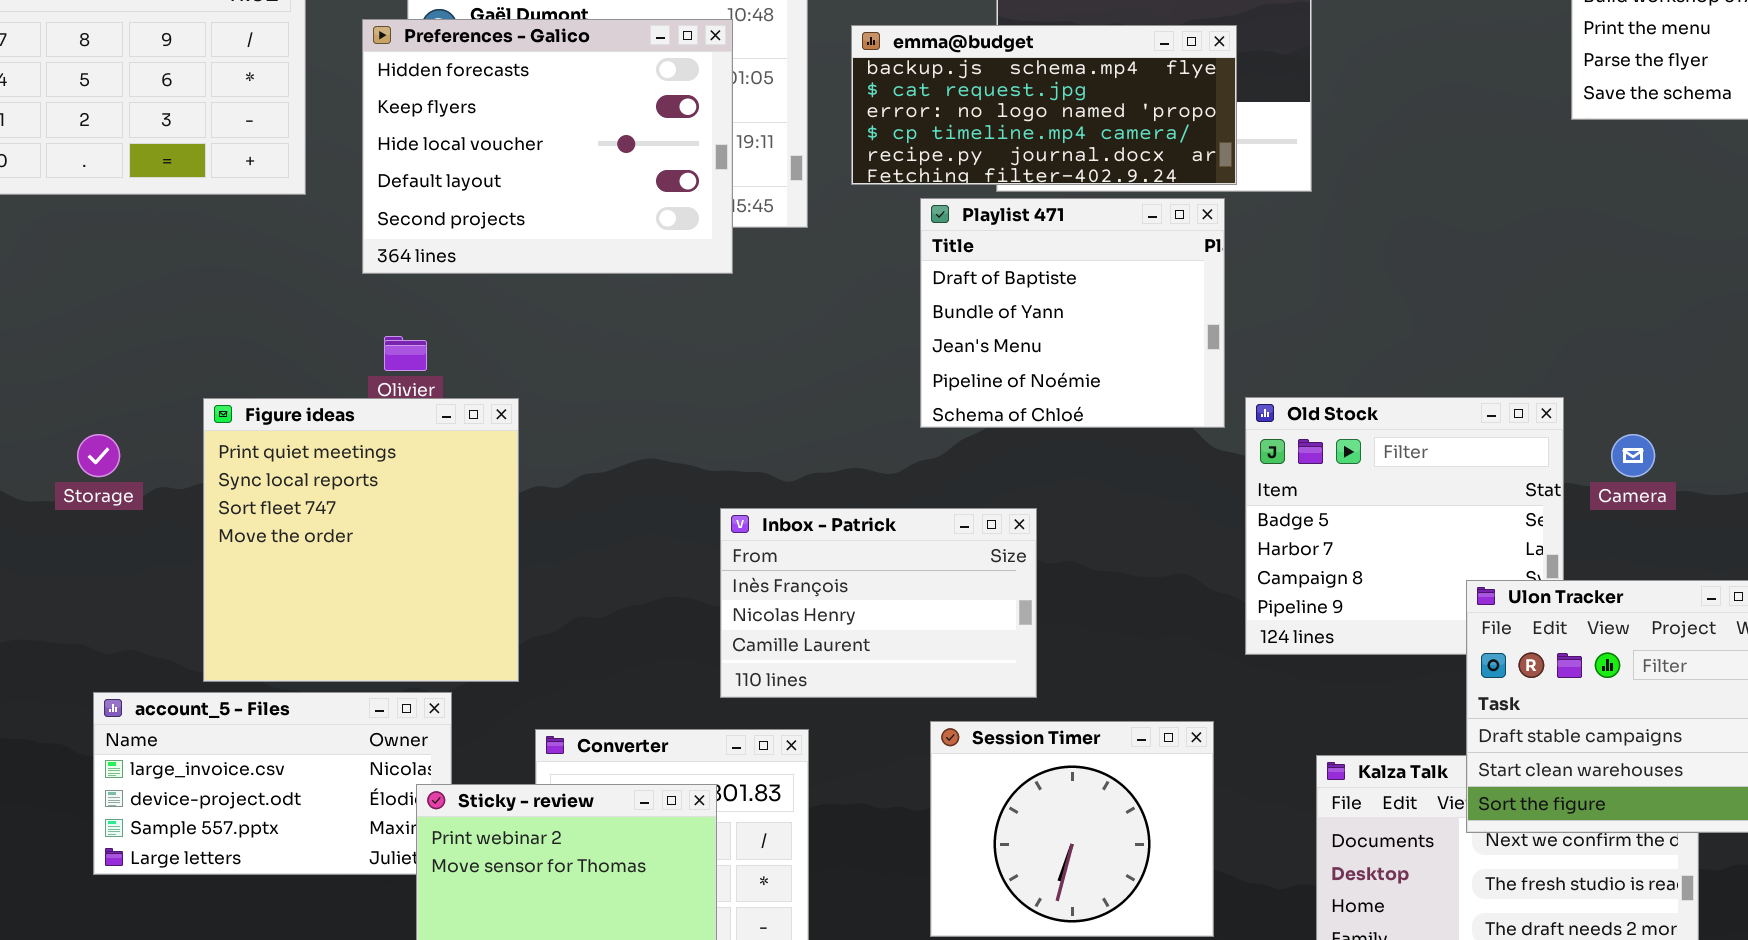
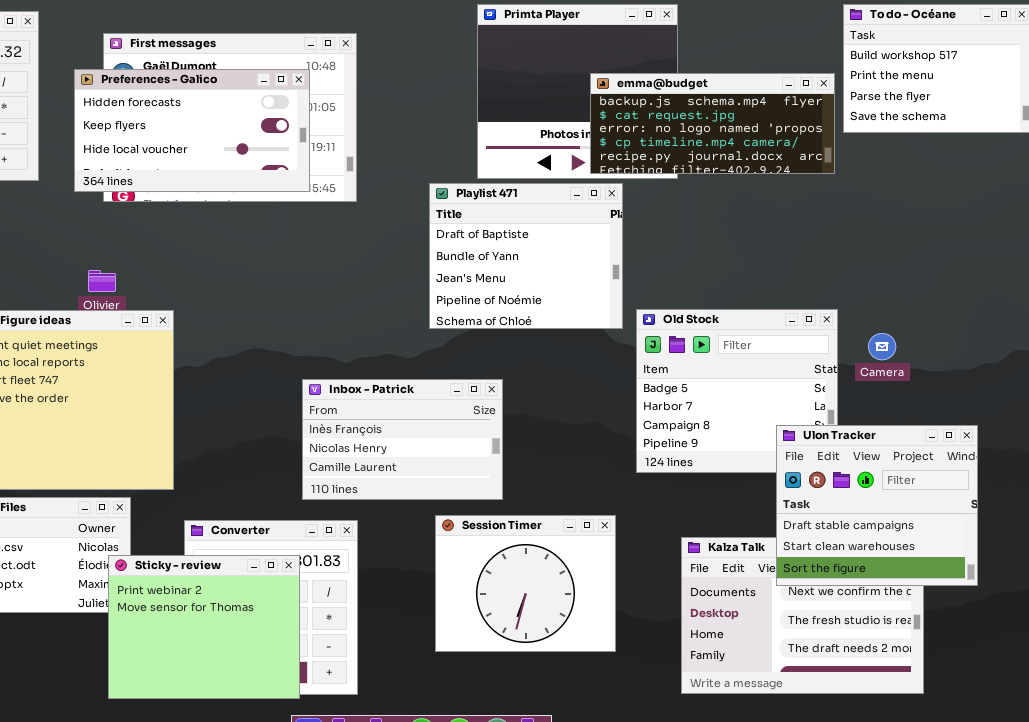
Preferences - Galico: [362,19,733,274] -> [74,69,310,192], resized
emma@budget: [851,25,1237,185] -> [590,73,835,174], moved

